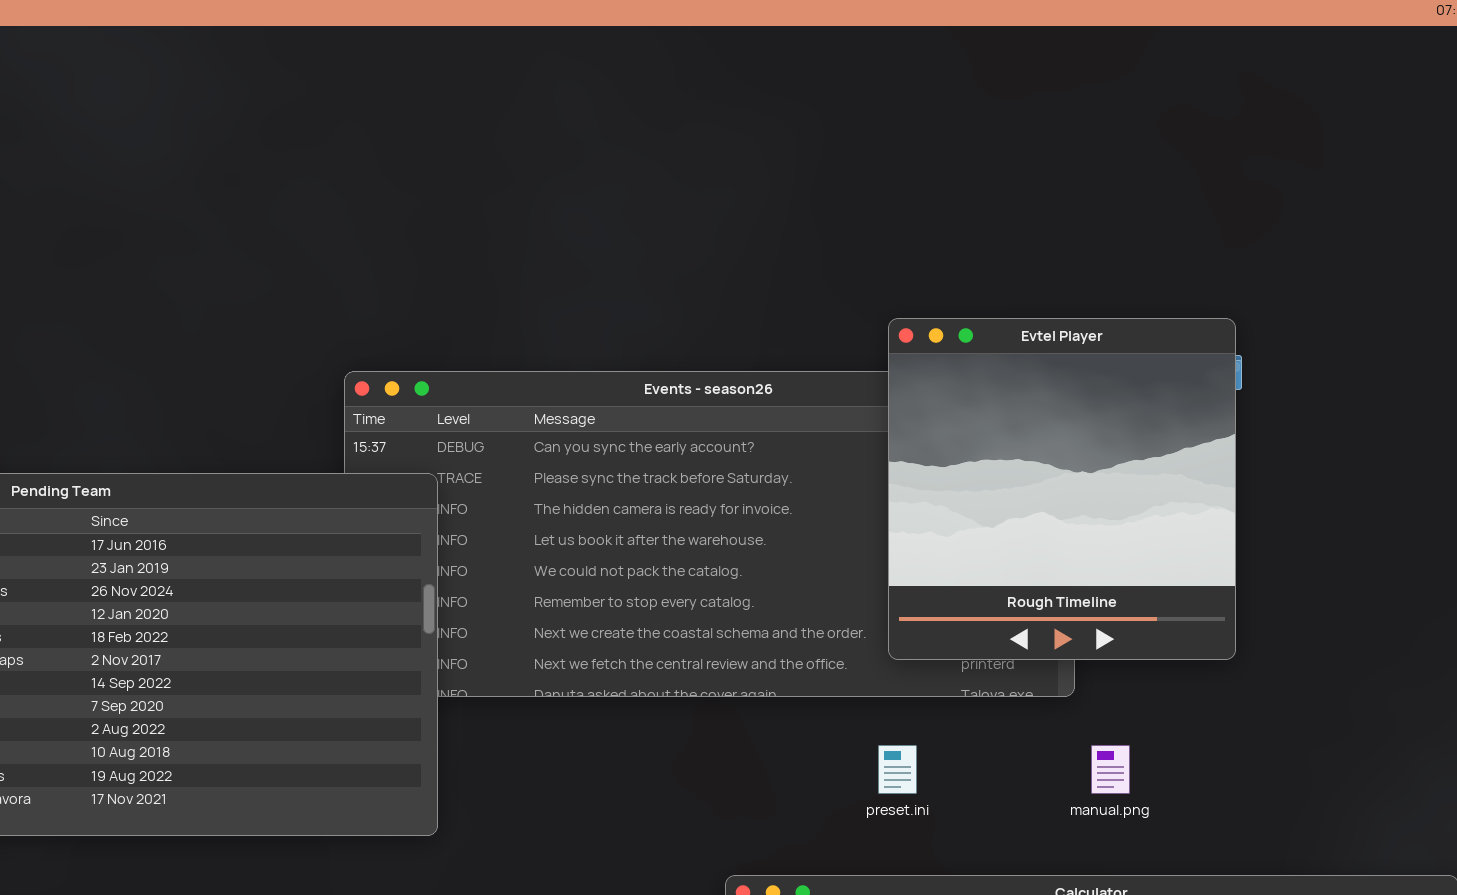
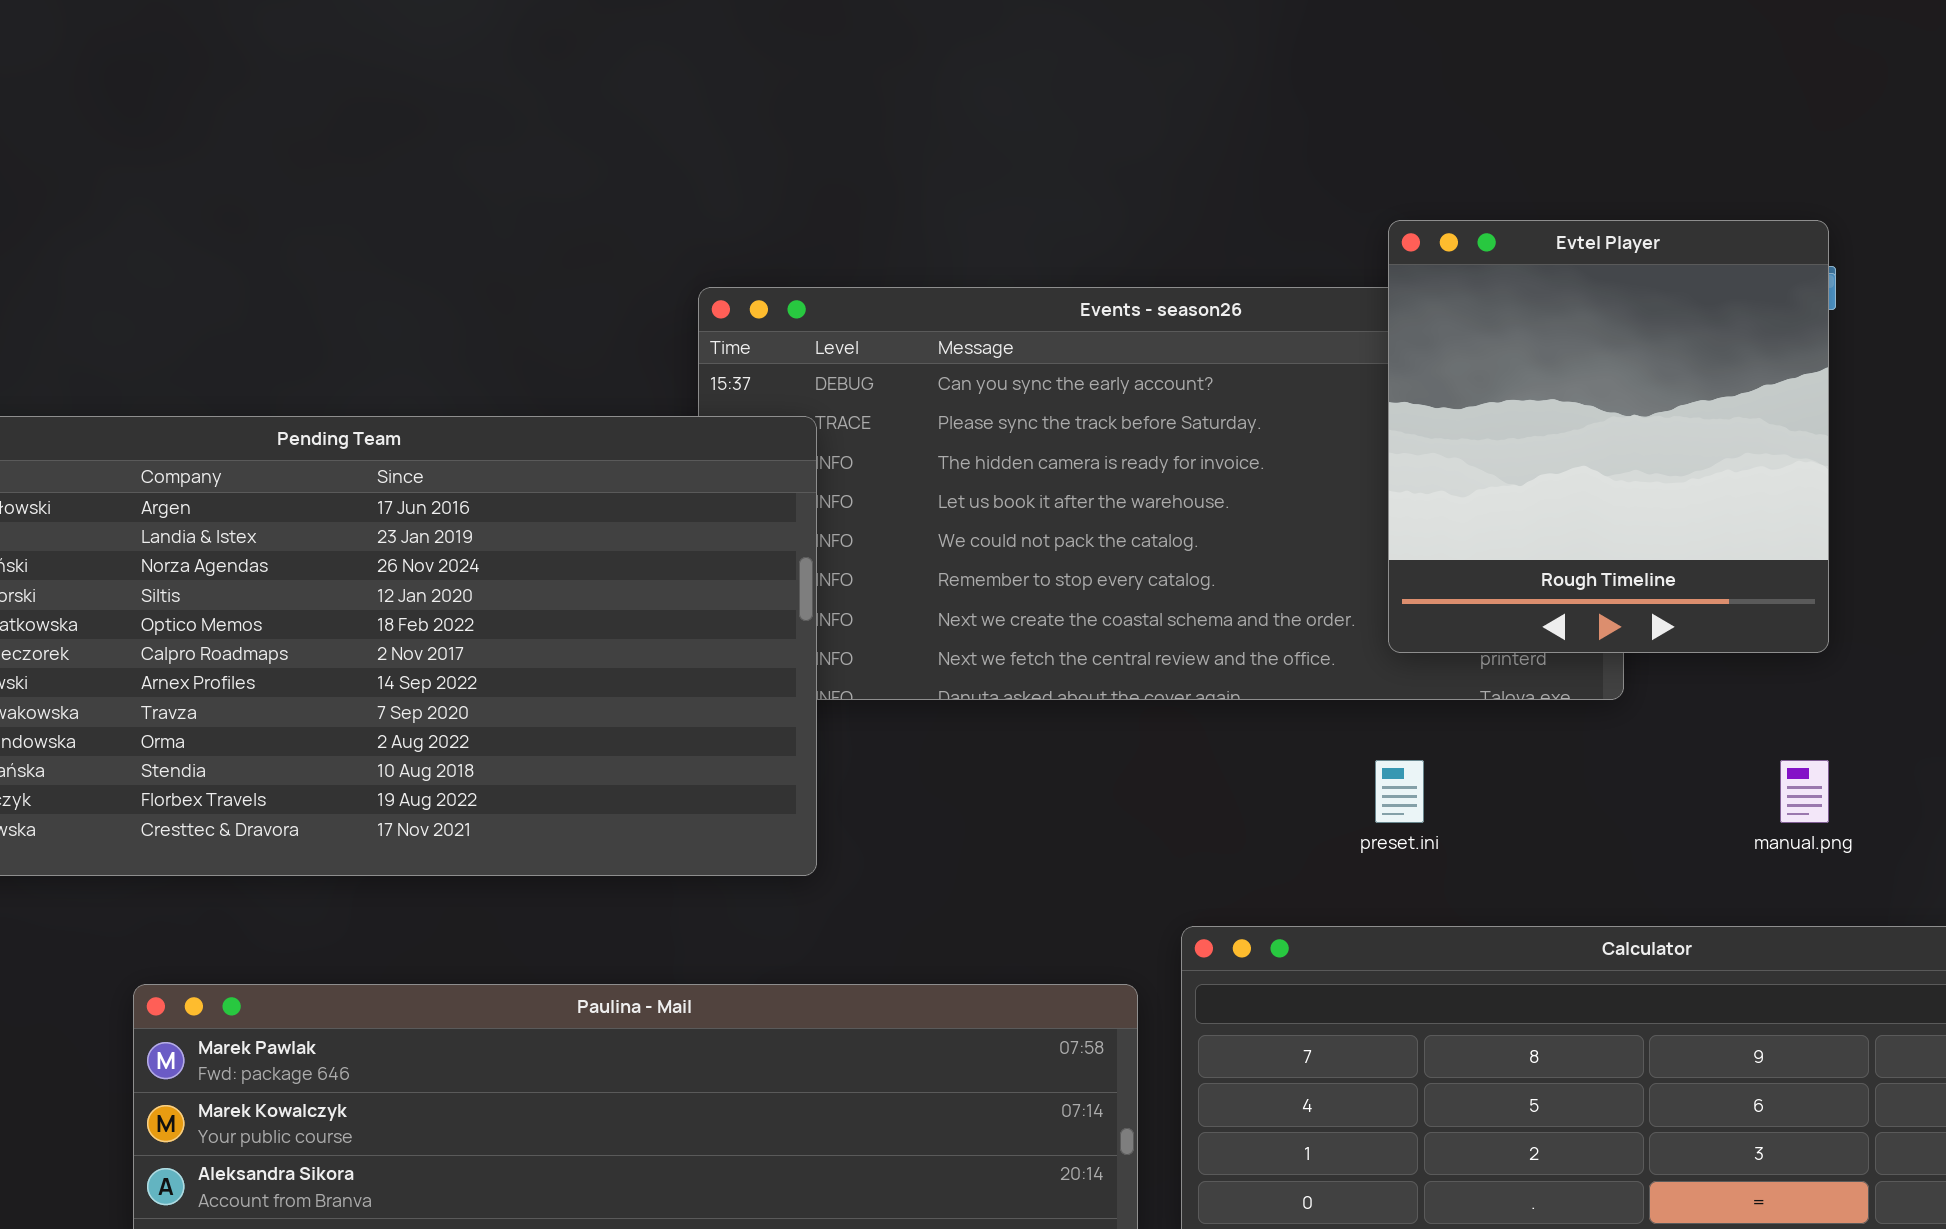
manual.png: [1091,745,1130,794] -> [1780,760,1829,823], moved

